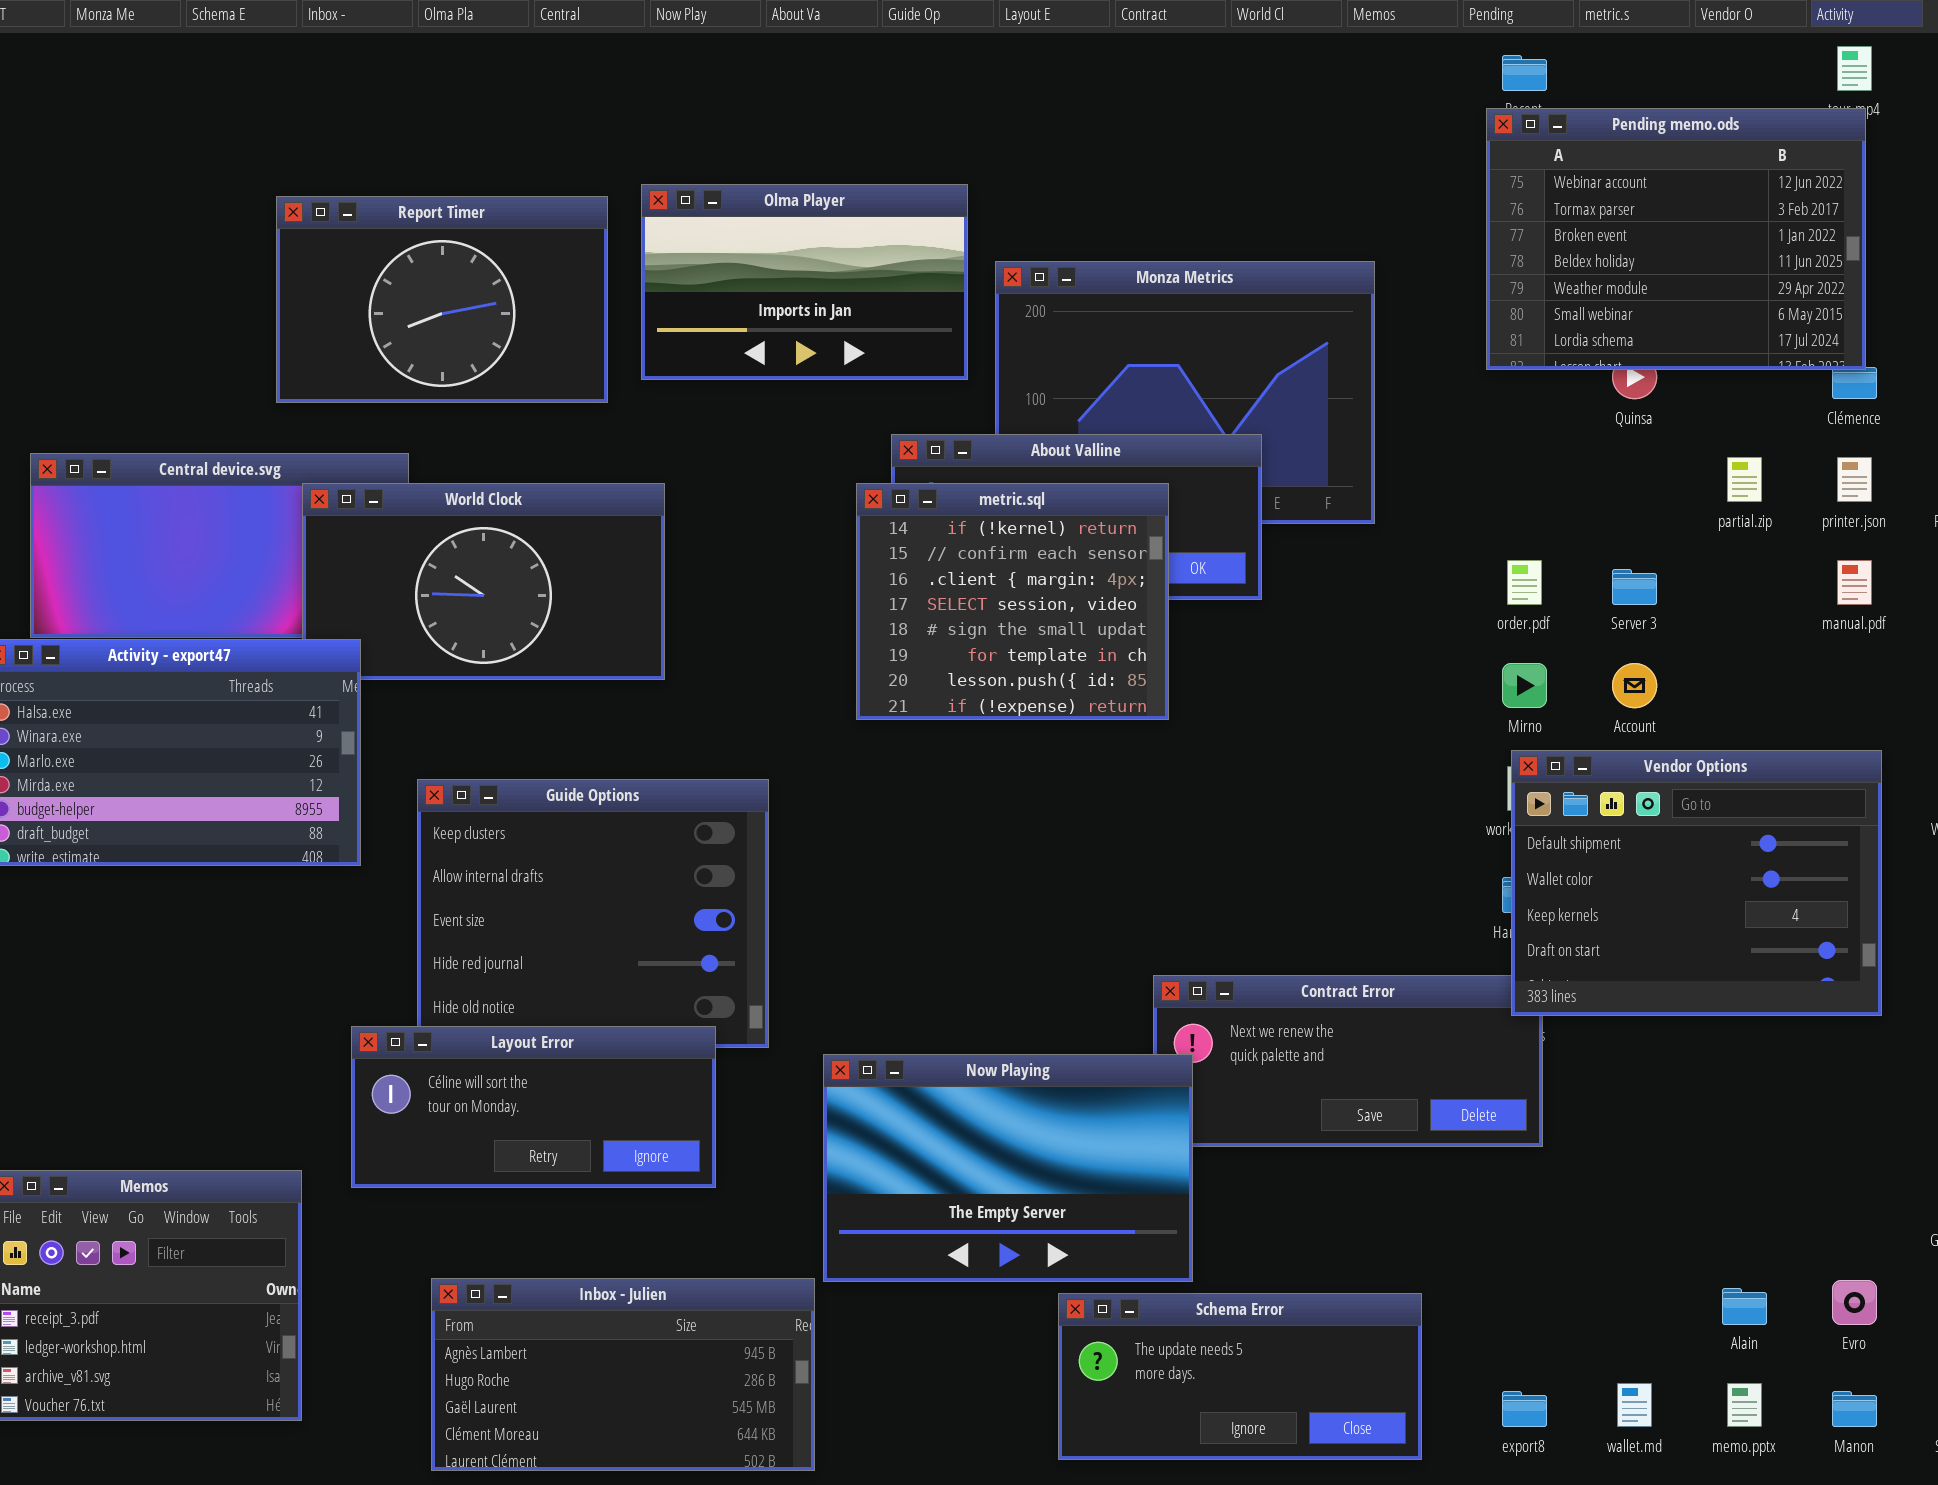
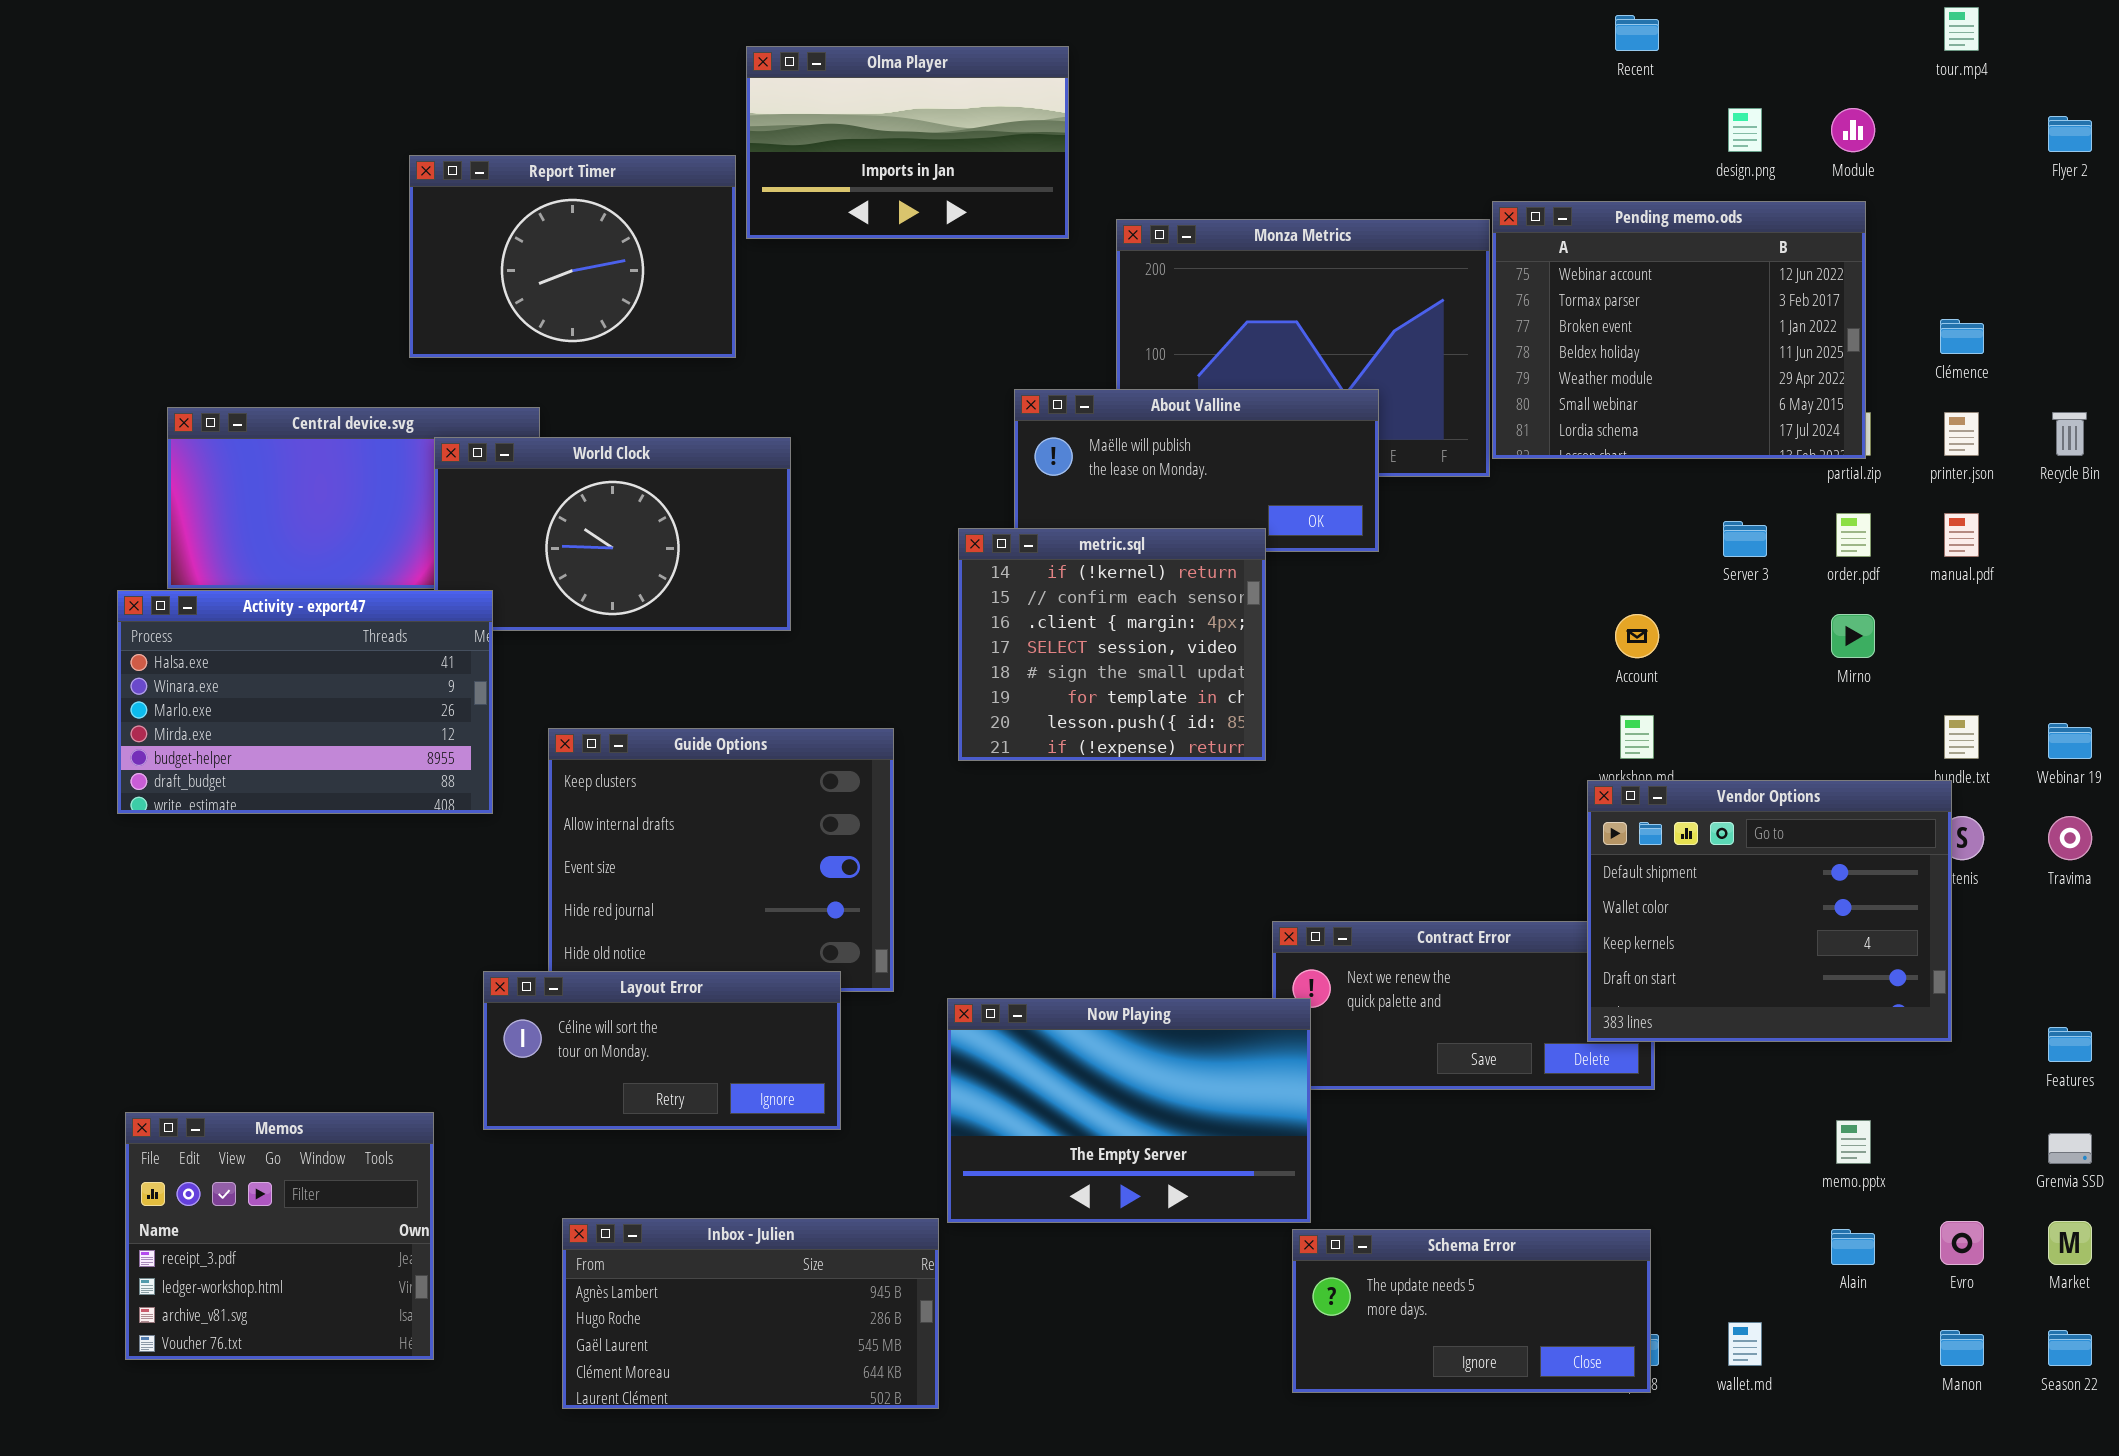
Pending memo.ods: [1486,108,1866,370] -> [1492,201,1866,459], moved
Olma Player: [641,184,968,380] -> [746,46,1069,239], moved
metric.sql: [856,483,1169,720] -> [958,528,1266,761], moved
order.pdf: [1507,560,1542,605] -> [1836,513,1871,557], moved
Mirno: [1502,663,1547,708] -> [1831,614,1875,658], moved
Account: [1612,663,1657,708] -> [1615,614,1659,658], moved
Vendor Options: [1511,750,1882,1016] -> [1587,780,1952,1042], moved
Schema Error: [1058,1293,1422,1460] -> [1292,1229,1651,1393], moved
memo.pptx: [1727,1383,1762,1427] -> [1836,1120,1871,1164], moved

